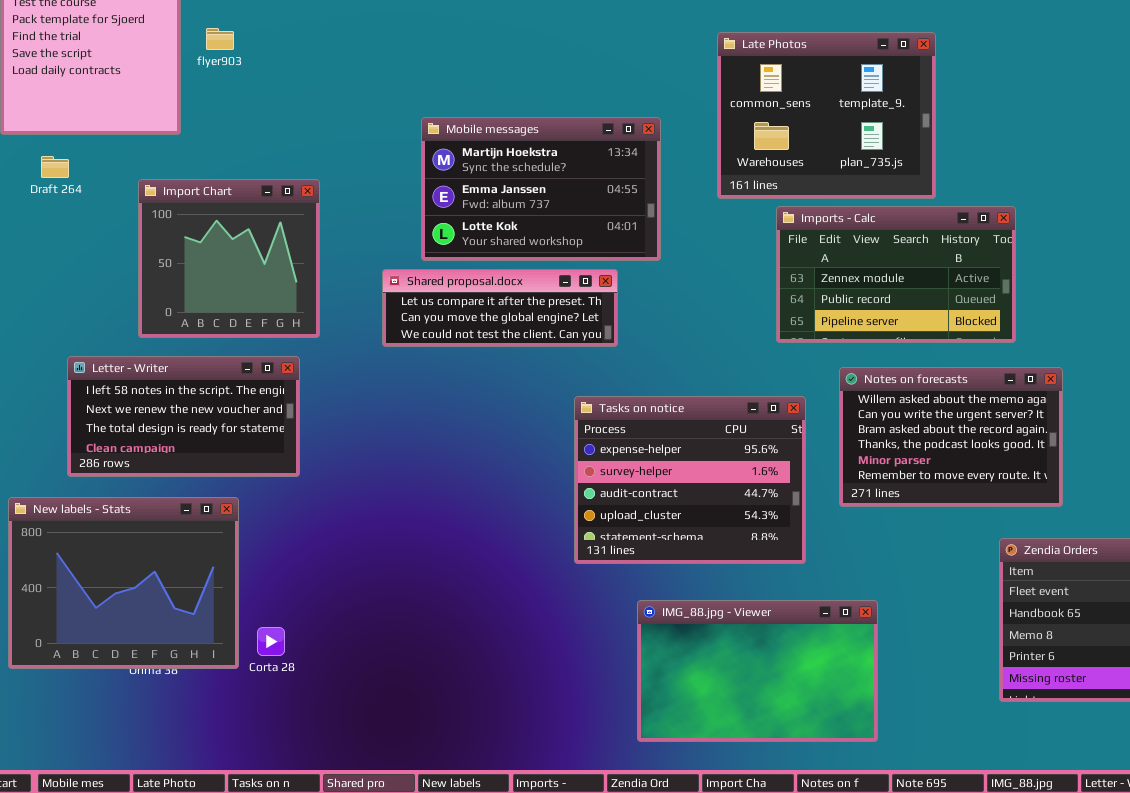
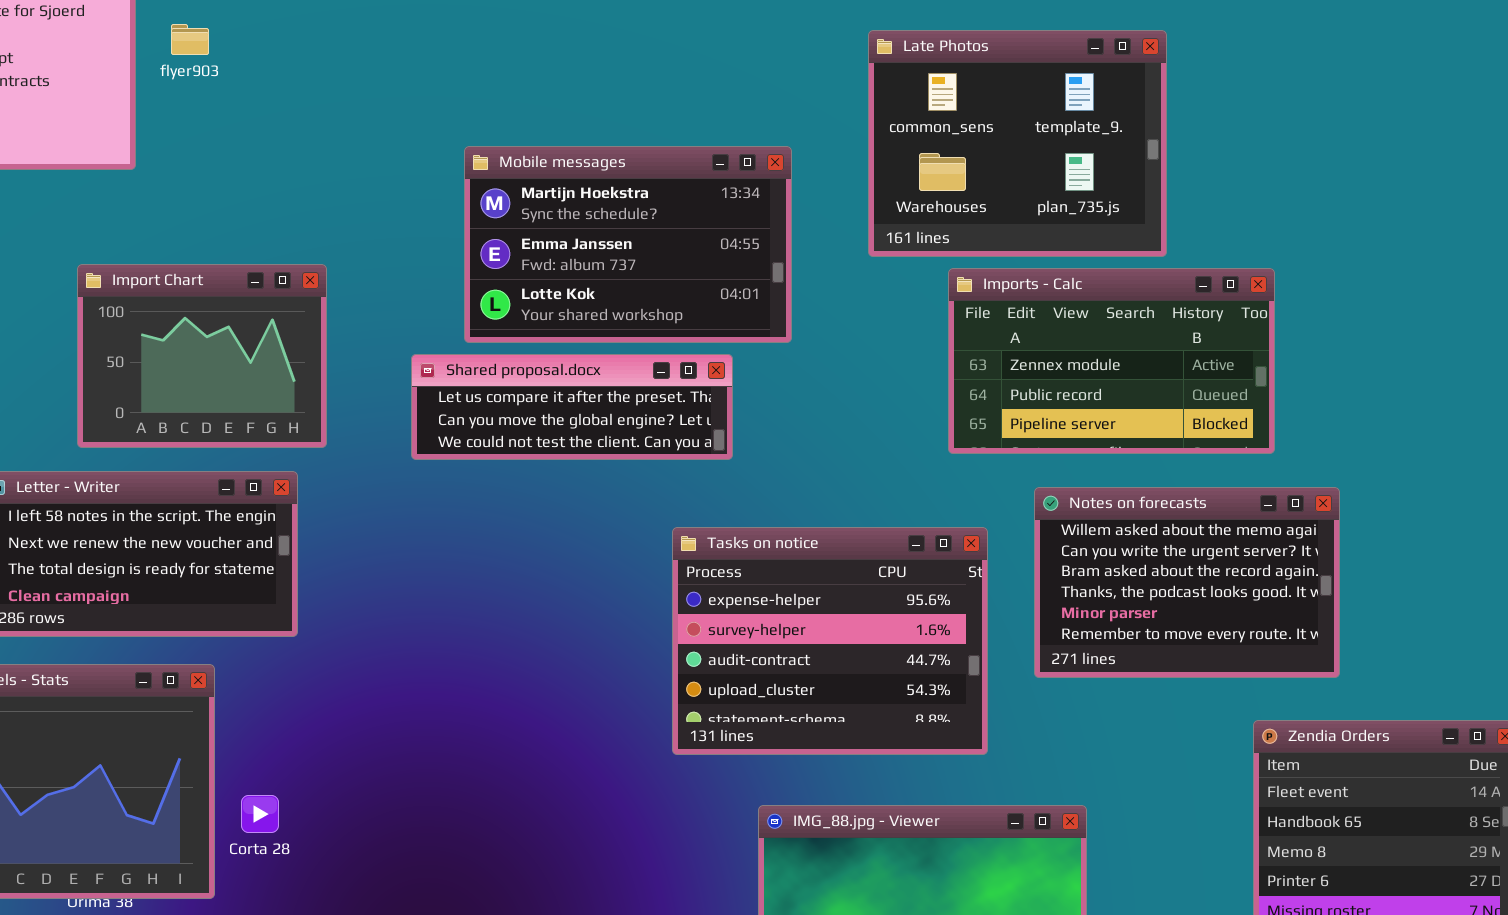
Import Chart: [138,179,320,338] -> [77,264,327,448], resized
Corta 28: [257,627,285,656] -> [241,795,279,833], moved

